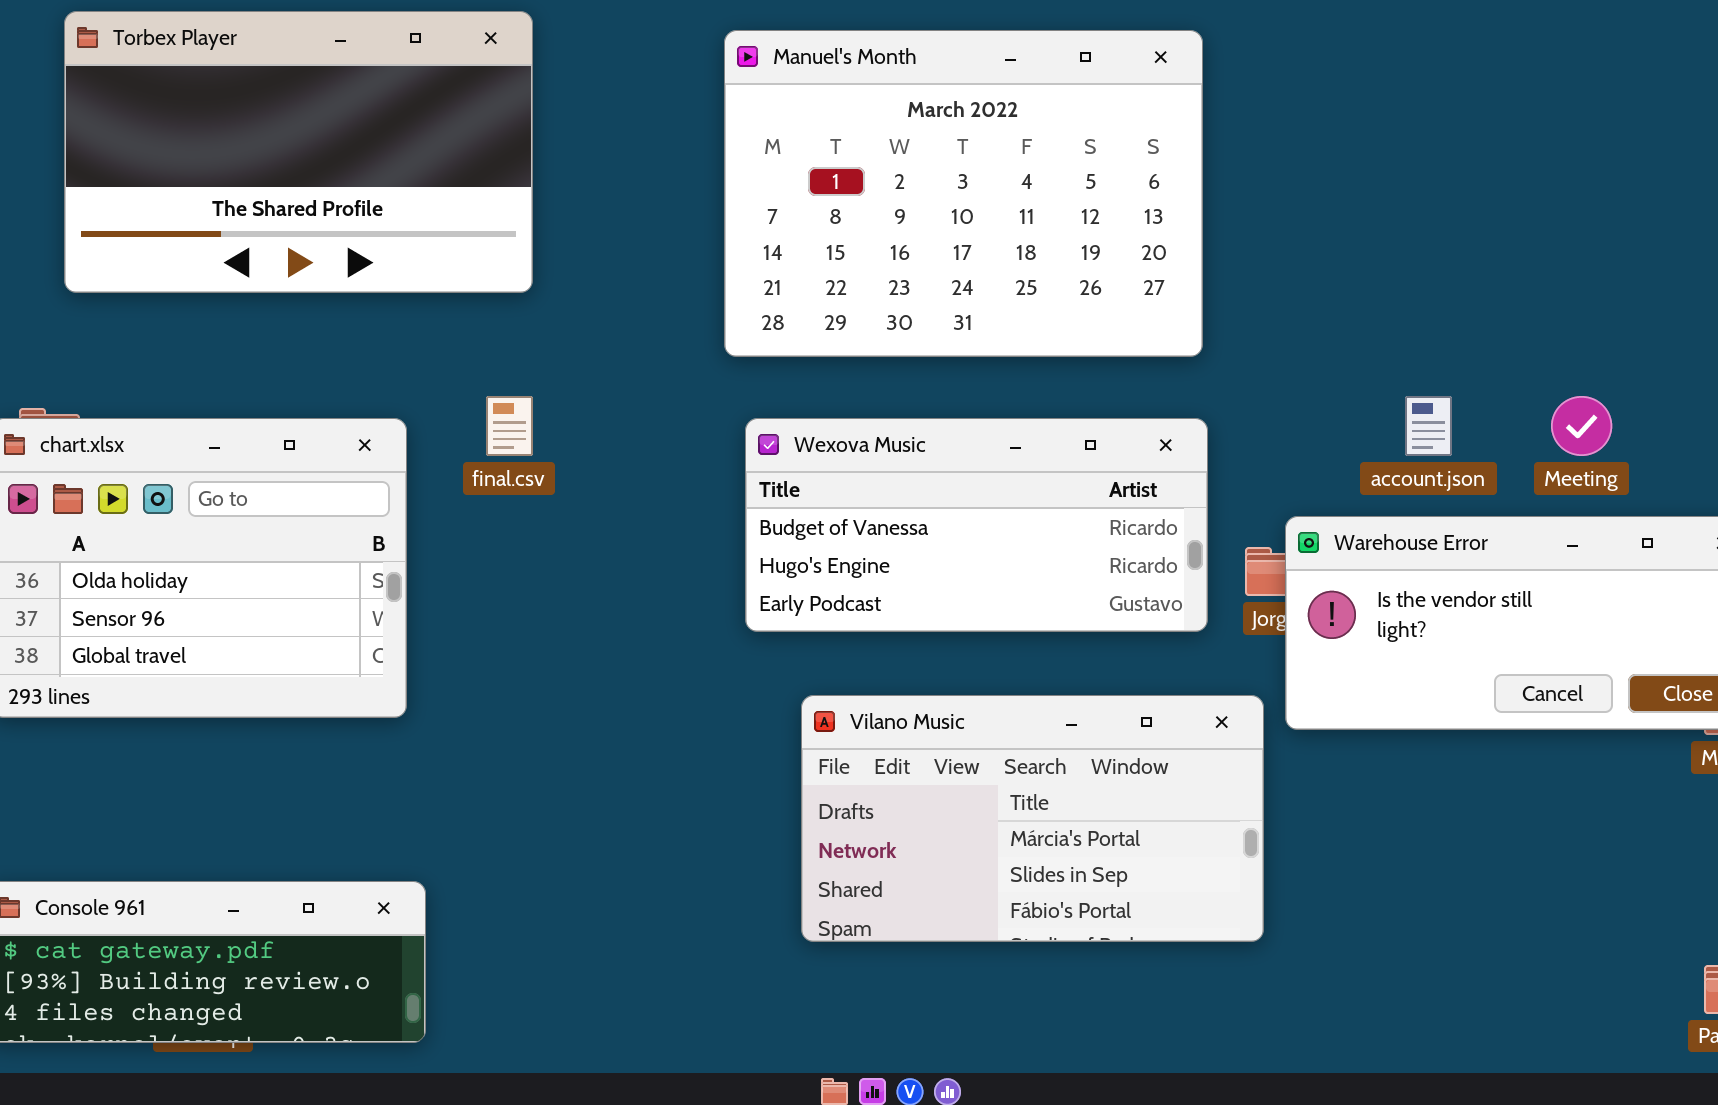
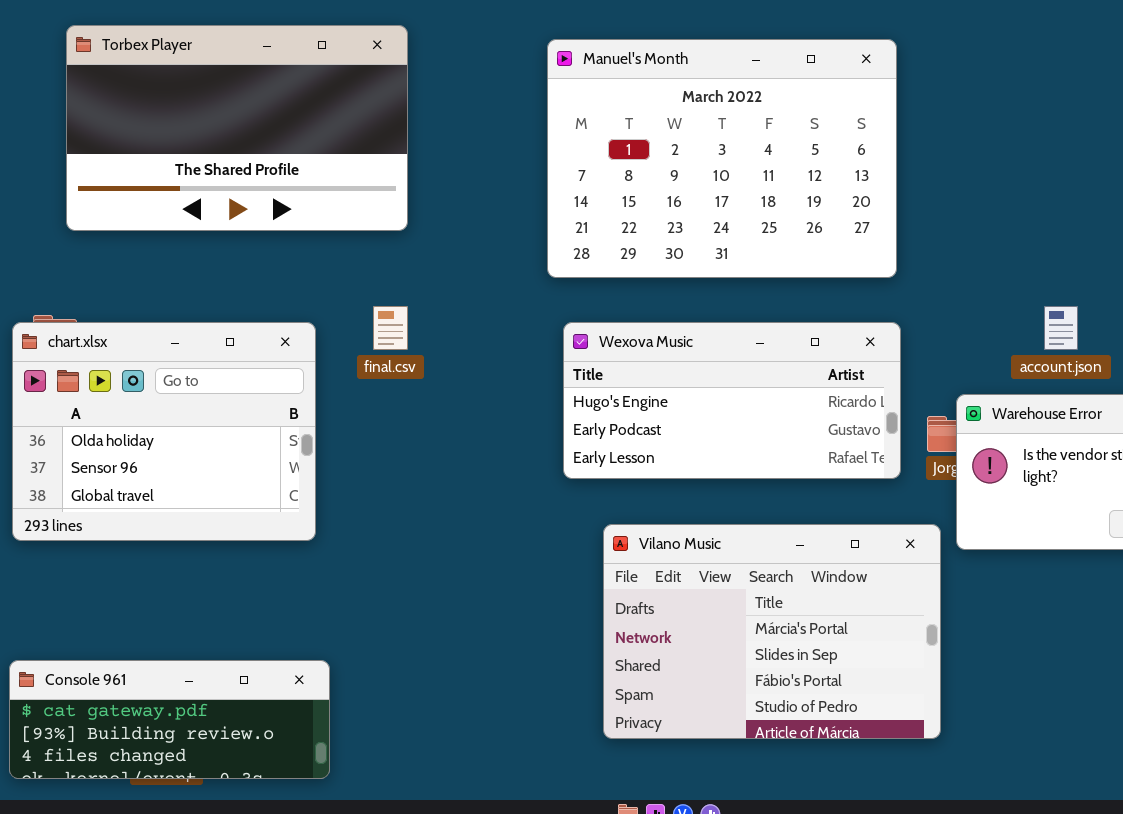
Wexova Music: [745,418,1208,632] -> [563,322,901,479], scrolled down 1 row
Vilano Music: [801,695,1264,942] -> [603,524,941,739], resized

